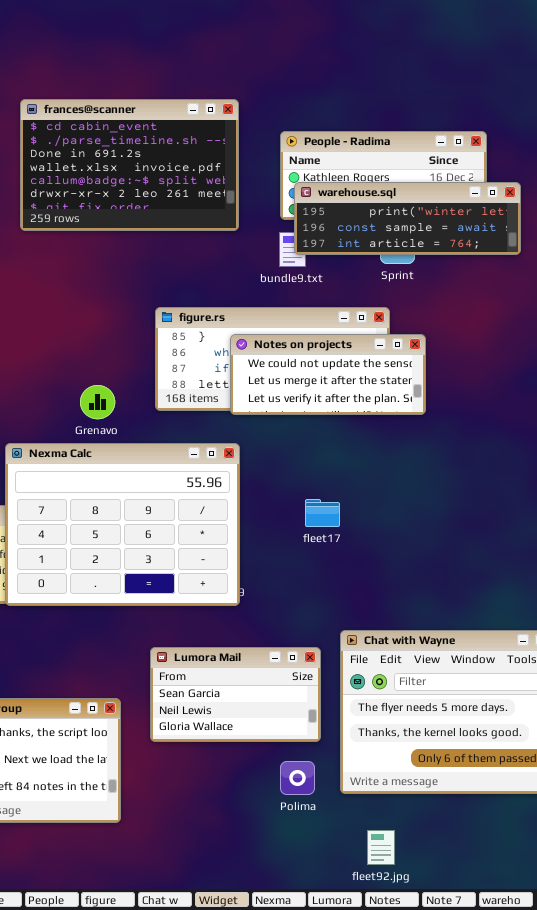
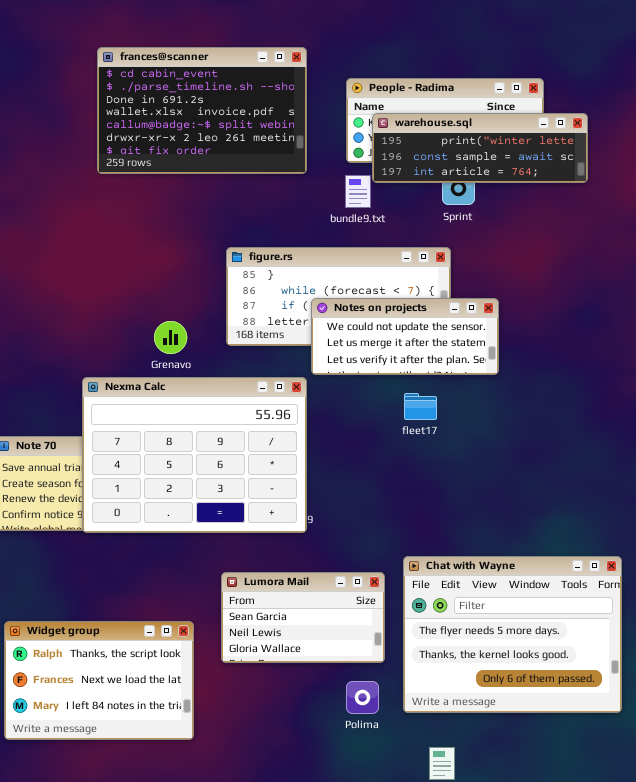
warehouse.sql: [294,182,521,255] -> [372,113,588,183], moved
Notes on projects: [230,334,426,415] -> [311,298,499,375], moved
fleet17: [305,499,340,527] -> [404,393,437,420], moved

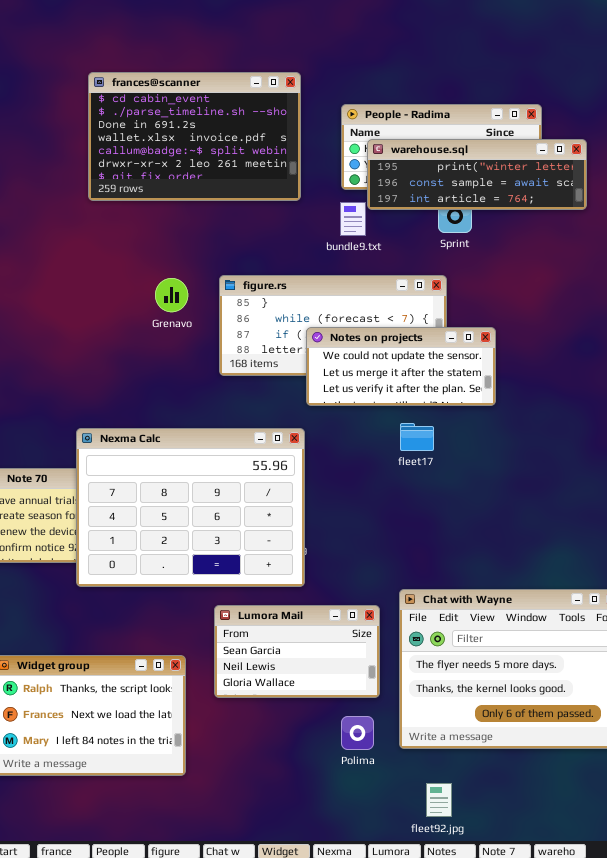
Grenavo: [154,321,187,354] -> [155,278,188,312], moved
Nexma Calc: [82,377,307,533] -> [76,428,305,587], moved

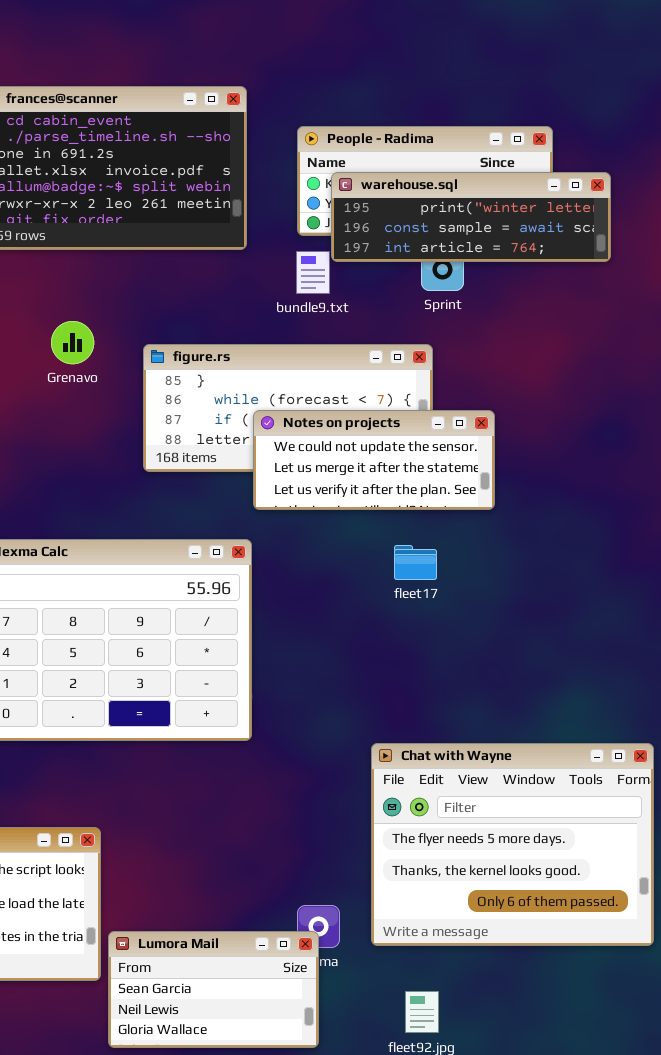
Grenavo: [155,278,188,312] -> [51,321,94,364], moved
fleet17: [400,423,434,451] -> [394,545,437,580], moved
Lumora Mail: [214,605,380,698] -> [108,931,319,1048], moved

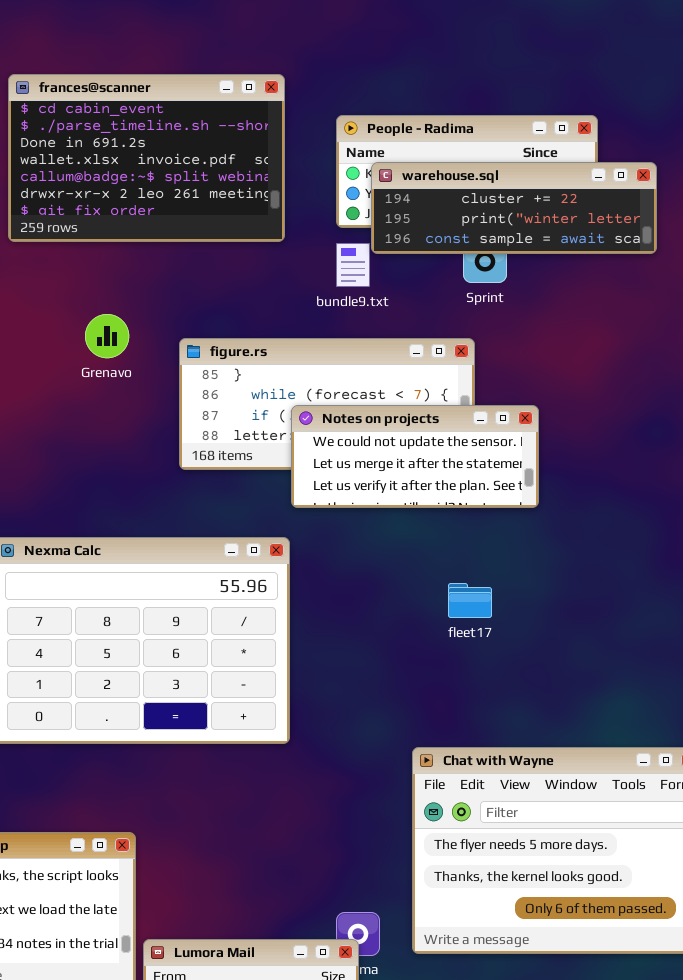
warehouse.sql: [331,172,611,262] -> [371,162,657,254], scrolled up 1 row
fleet17: [394,545,437,580] -> [448,583,492,618], moved

